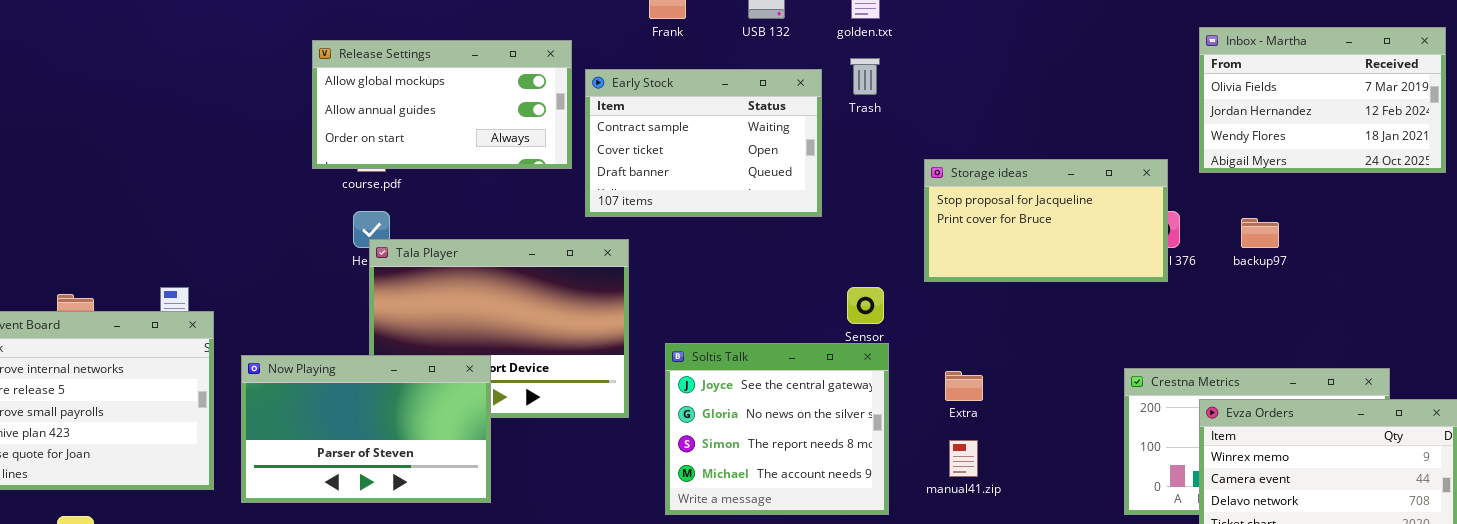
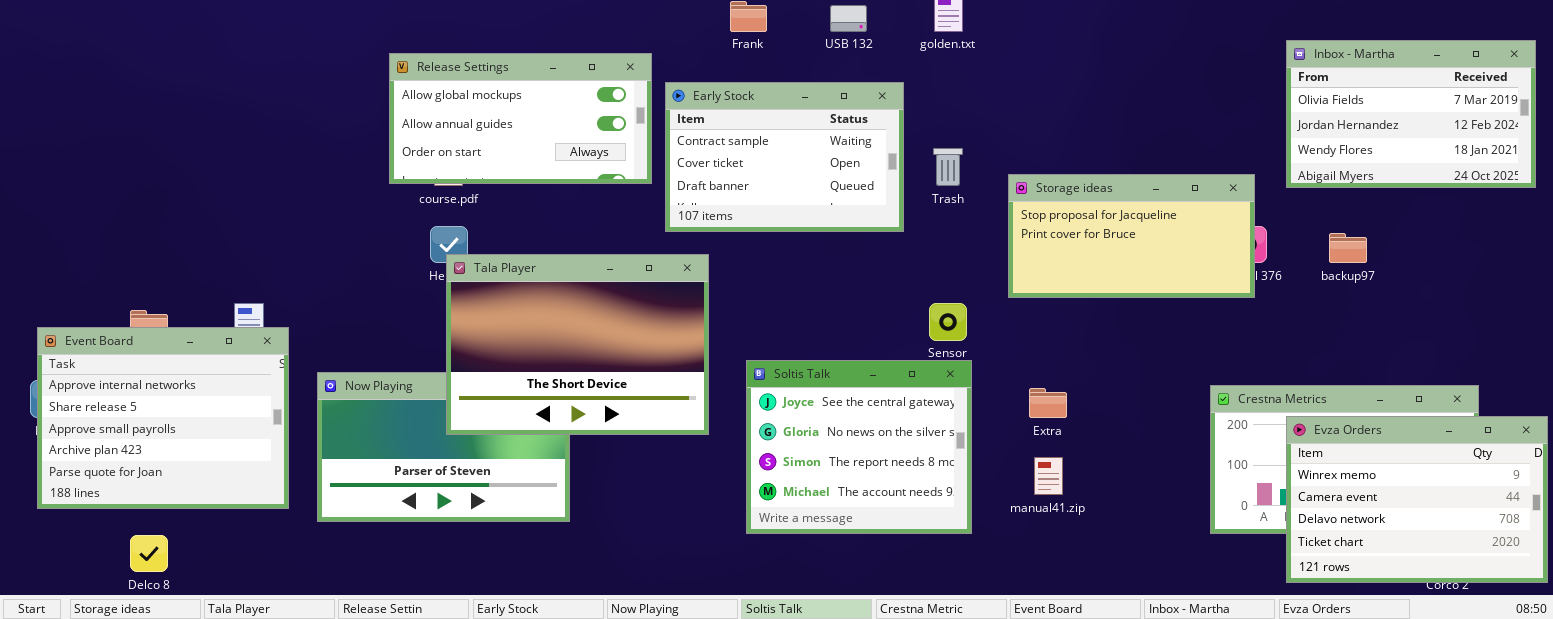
Trash: [850,58,880,95] -> [933,148,963,186], moved
Tala Player: [369,239,629,418] -> [446,254,709,435], raised

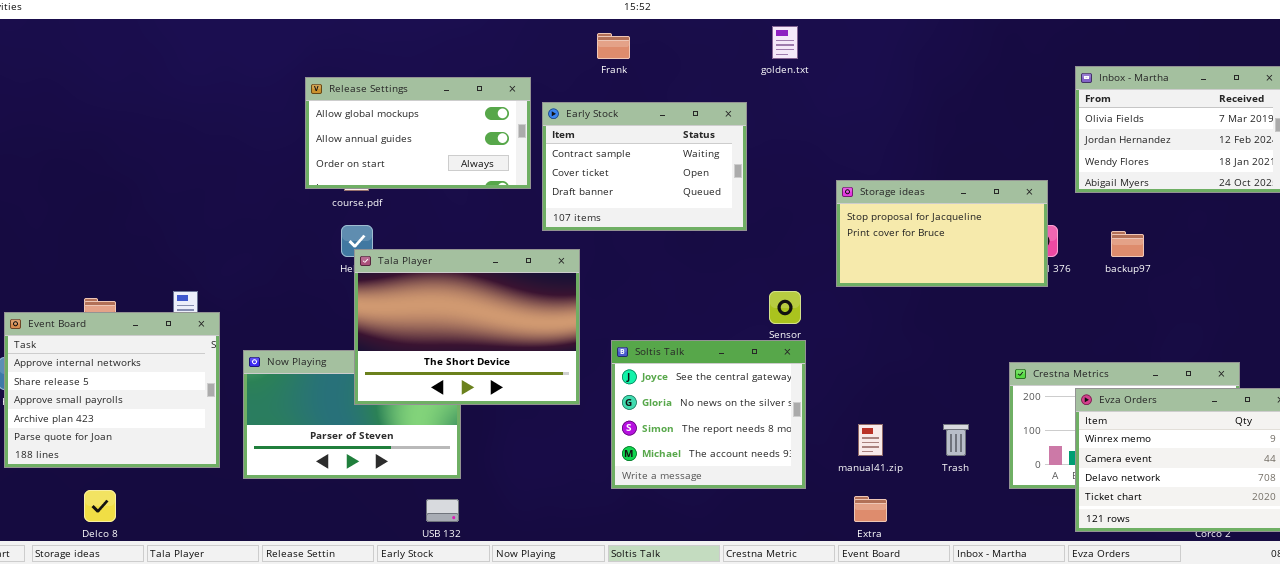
USB 132: [830,5,867,32] -> [426,499,459,522], moved
Trash: [933,148,963,186] -> [943,424,969,456], moved
Extra: [1029,388,1067,418] -> [854,496,887,522], moved

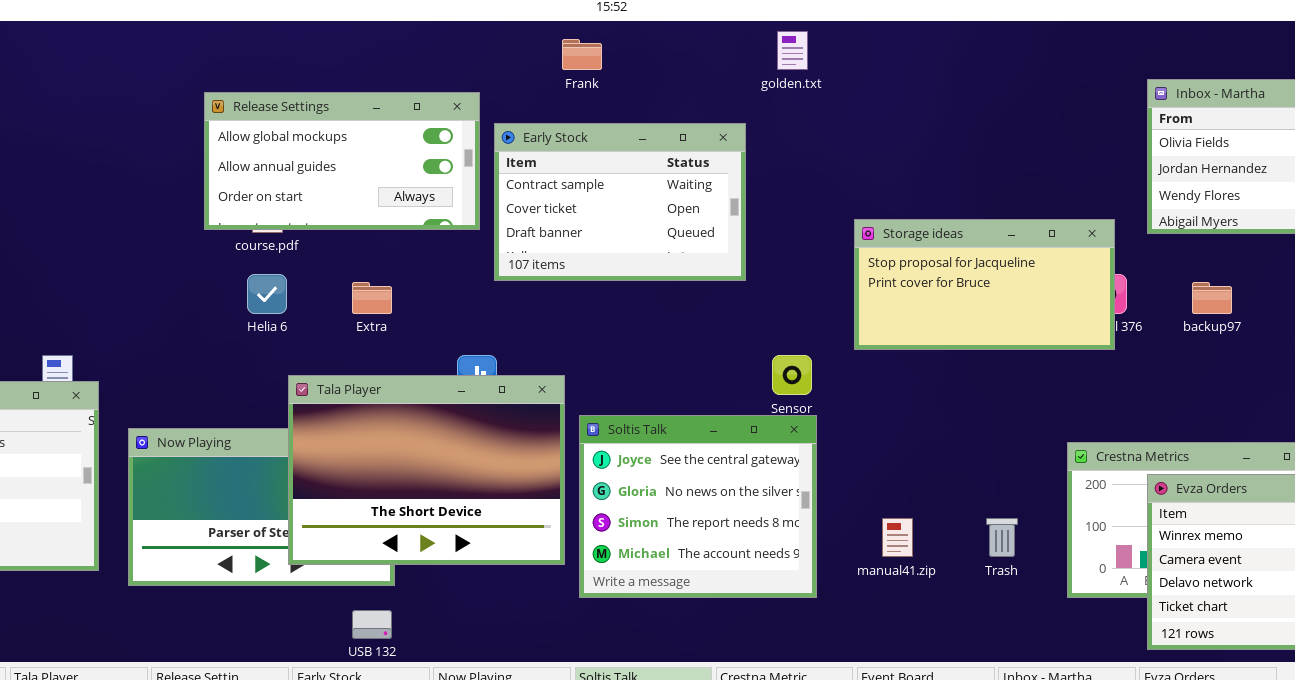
Tala Player: [354,249,580,405] -> [288,375,565,565], moved
Extra: [854,496,887,522] -> [352,282,392,314], moved

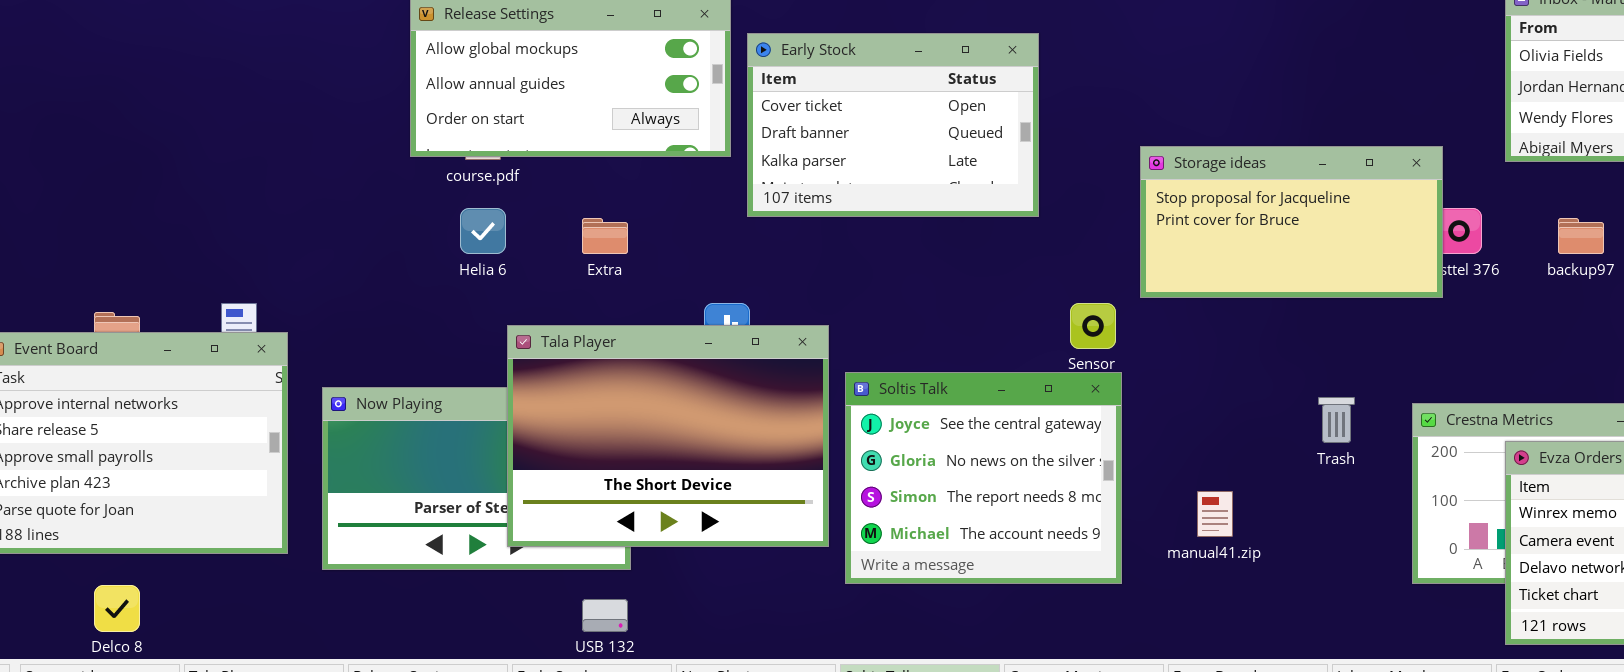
Early Stock: [494,123,746,281] -> [747,33,1039,217], scrolled down 1 row
Storage ideas: [854,219,1115,350] -> [1140,146,1443,298], moved
Trash: [986,518,1018,557] -> [1318,397,1355,443], moved

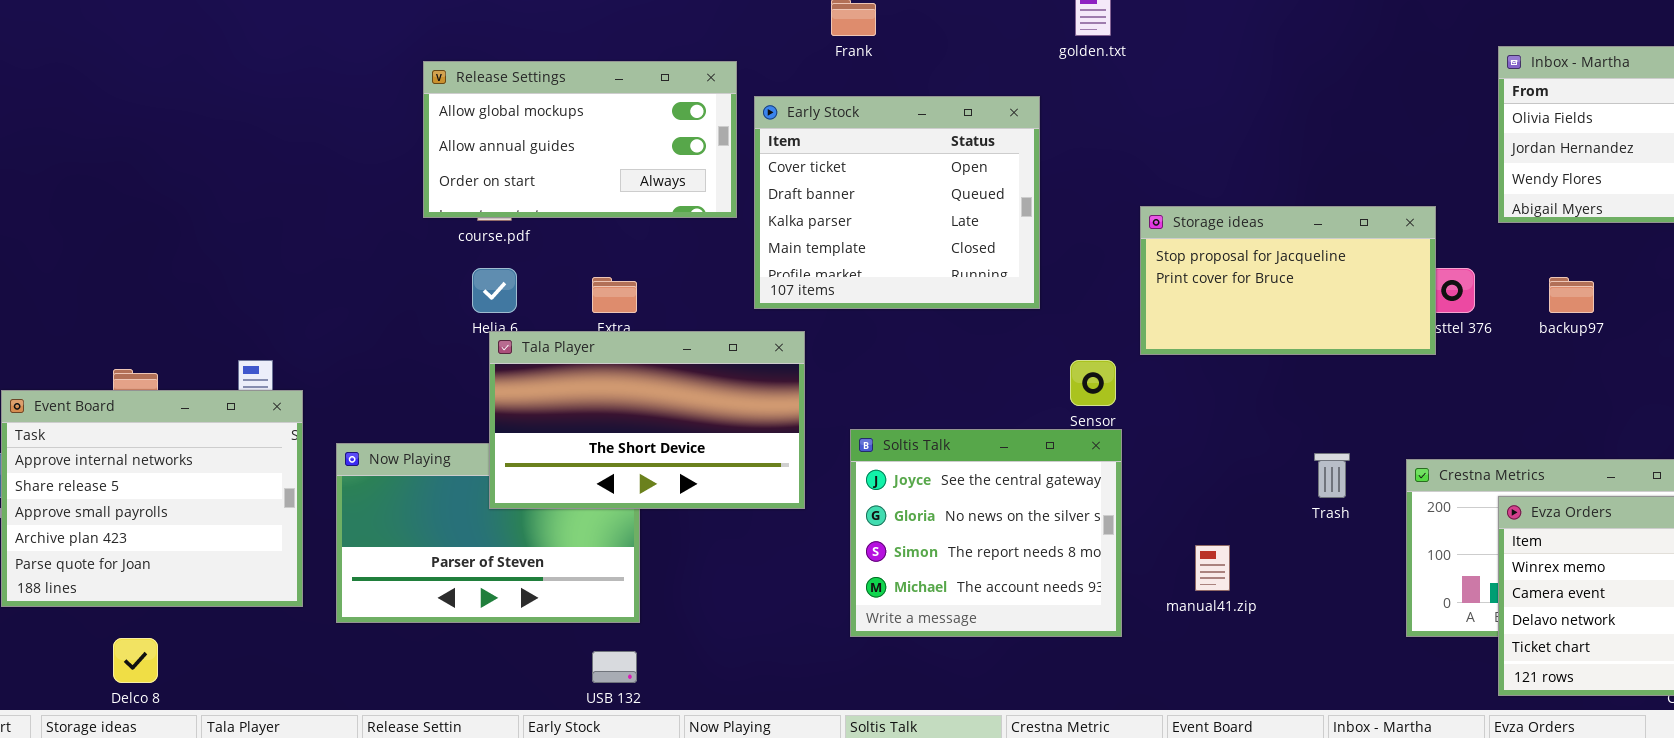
Early Stock: [747,33,1039,217] -> [754,96,1040,309], resized
Tala Player: [507,325,829,547] -> [489,331,805,509], moved, resized

